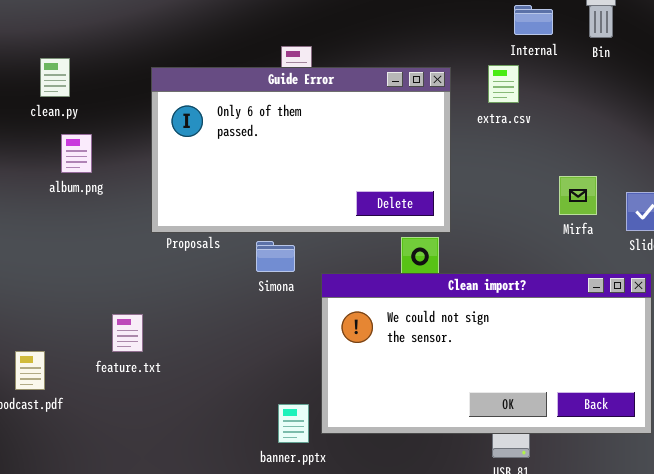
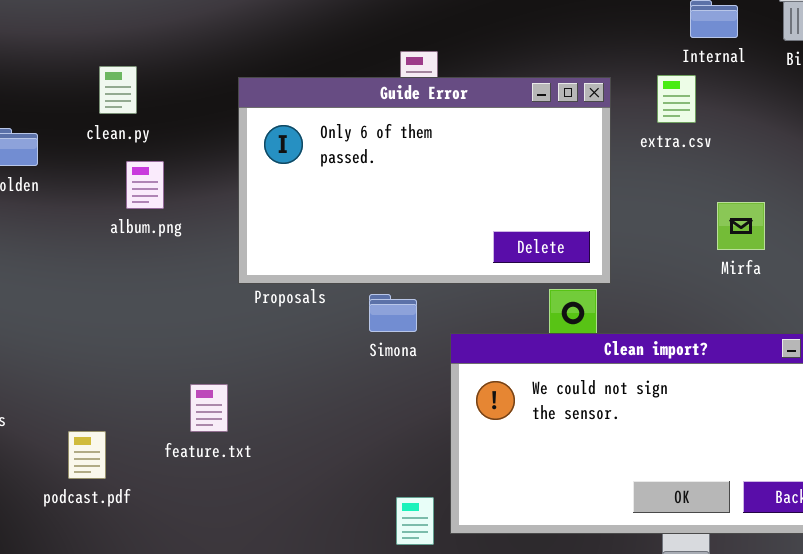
Mirfa: [559,176,597,215] -> [717,202,765,250], moved

